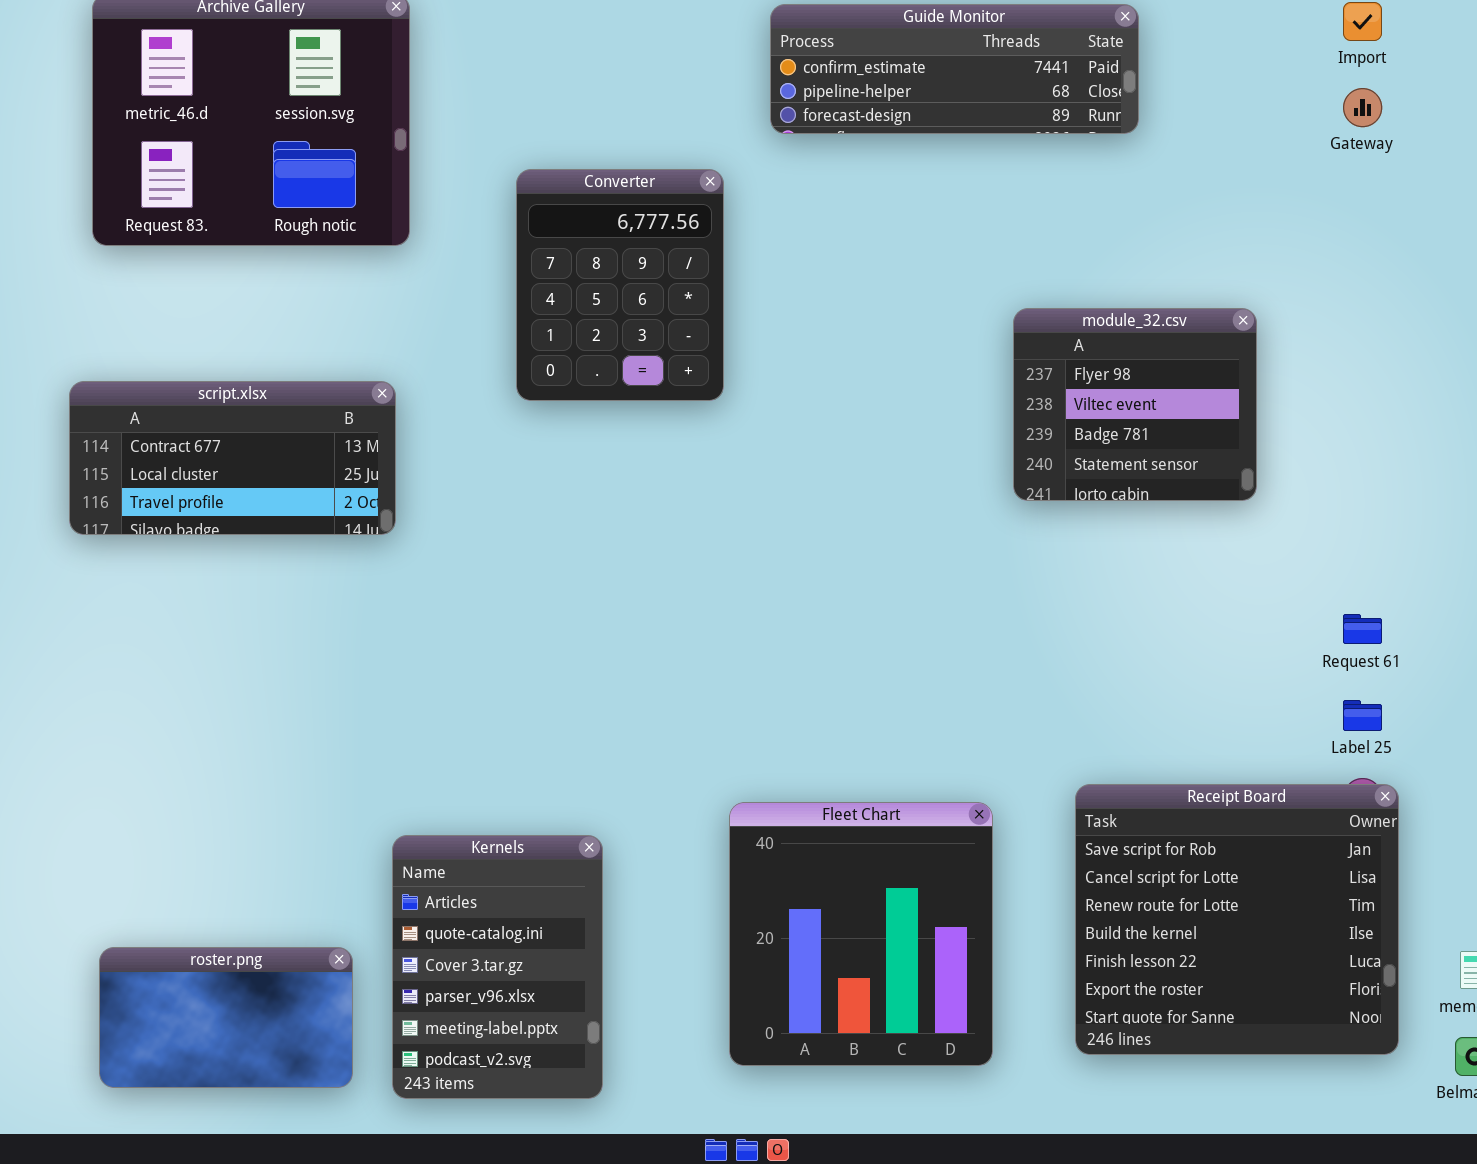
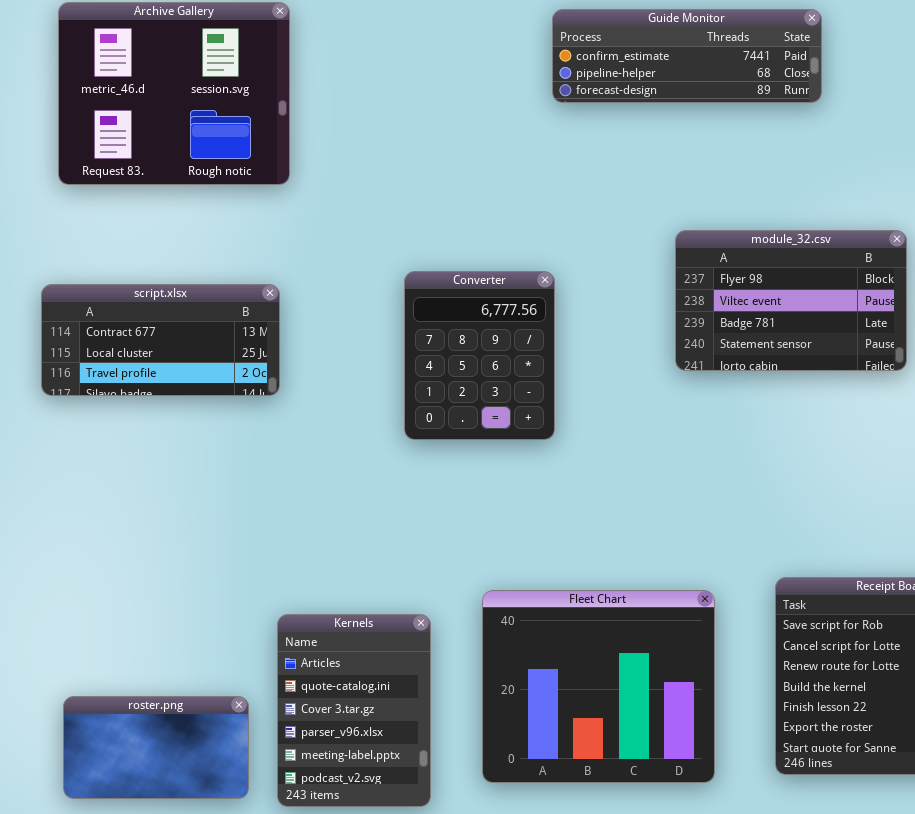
Converter: [516,169,724,401] -> [404,271,555,440], moved
module_32.csv: [1013,308,1257,501] -> [675,230,907,371], resized
Fleet Chart: [729,802,993,1066] -> [482,590,715,783], resized

